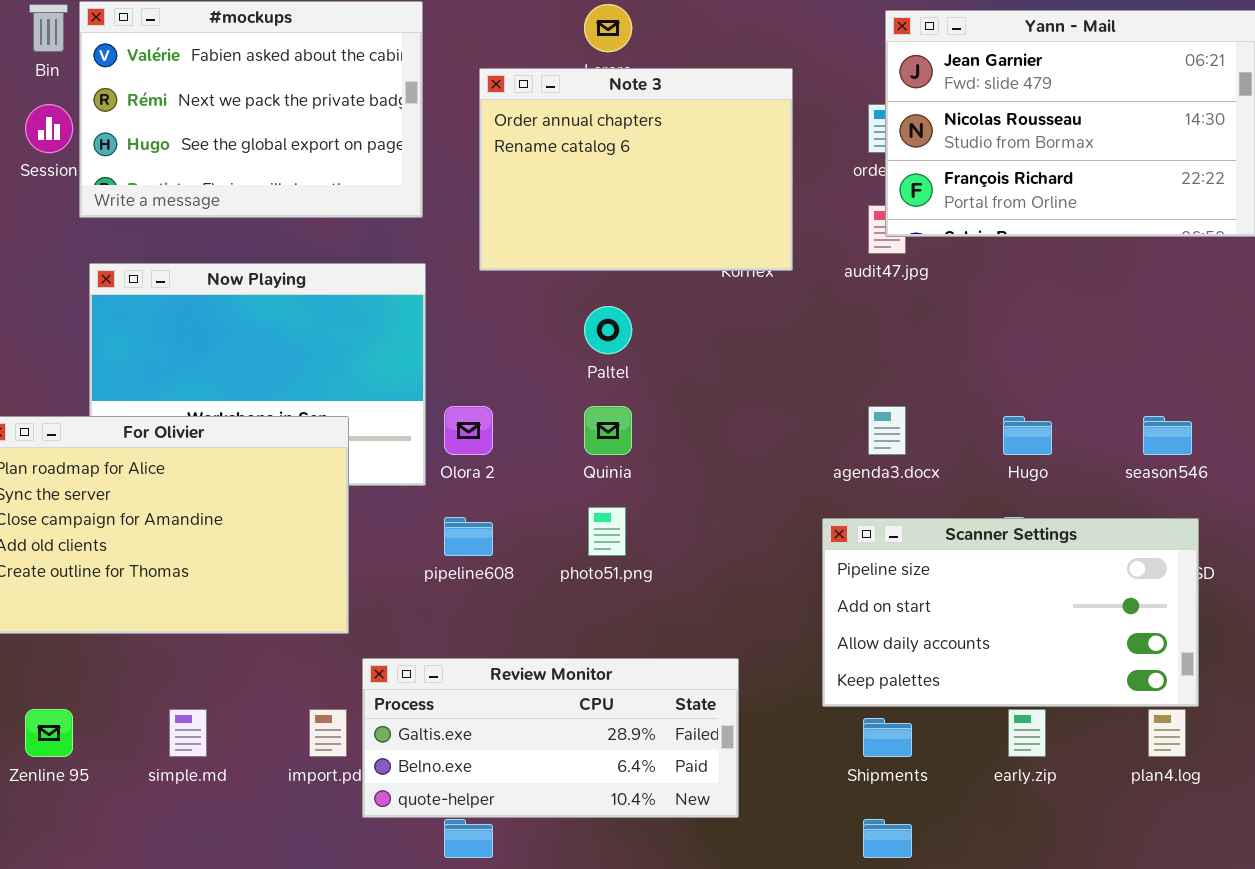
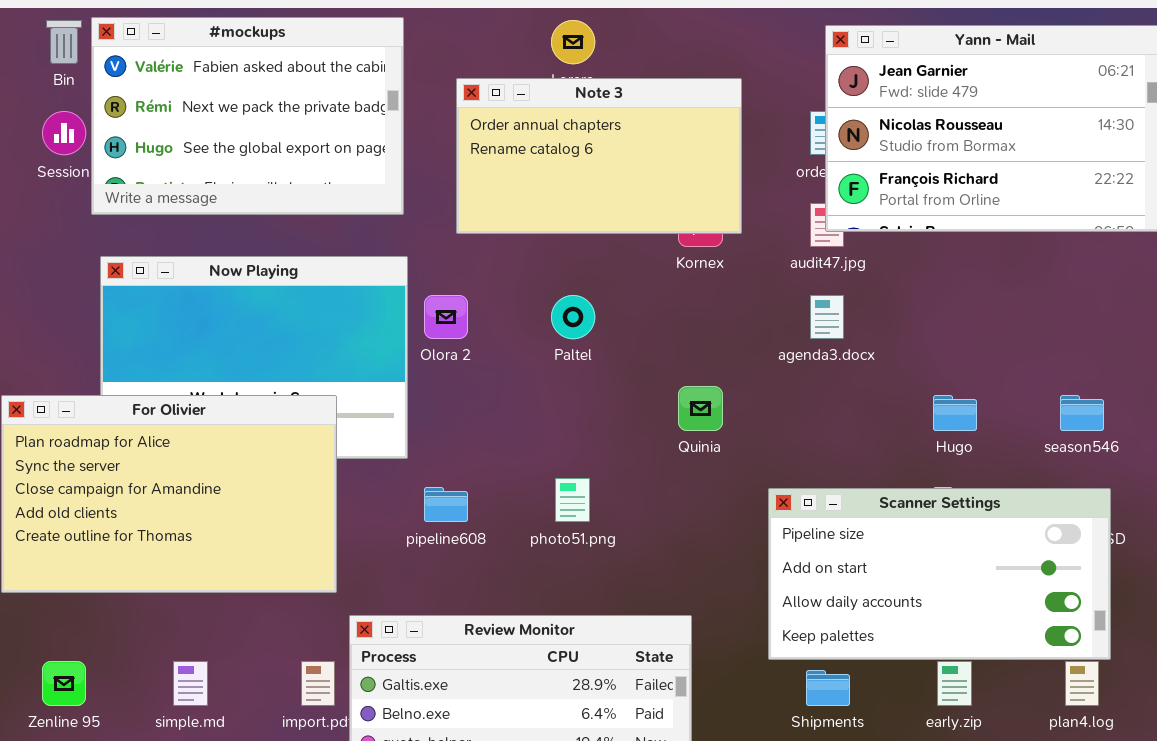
Note 3: [479,68,793,271] -> [456,78,742,234], resized
Olora 2: [444,406,493,455] -> [424,295,468,339], moved
Quinia: [584,406,632,455] -> [678,386,723,431], moved
agenda3.docx: [868,406,906,455] -> [810,295,844,339], moved

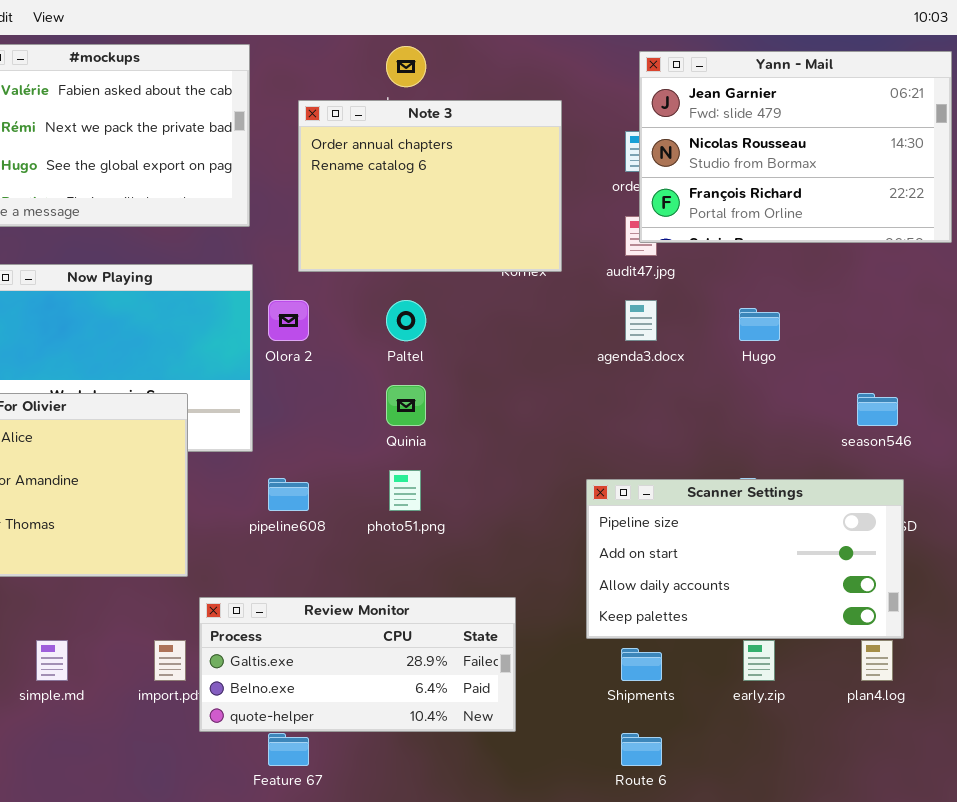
Note 3: [456,78,742,234] -> [298,100,562,272], resized
Quinia: [678,386,723,431] -> [386,385,426,426], moved
Hugo: [933,395,977,431] -> [739,308,780,341], moved

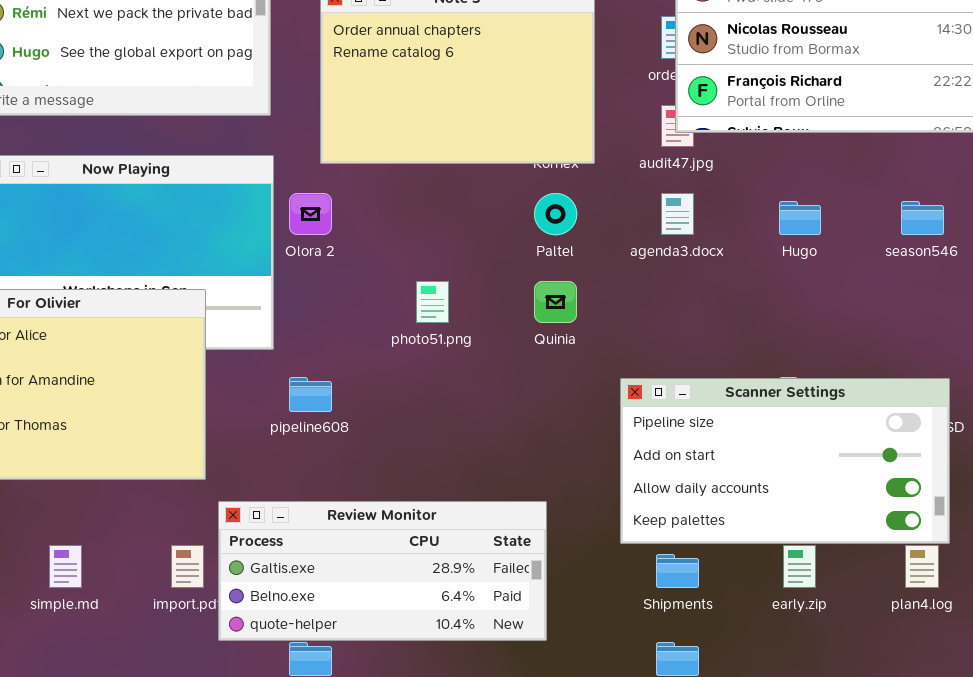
Paltel: [386,300,426,341] -> [534,193,577,235], moved
Quinia: [386,385,426,426] -> [534,281,577,323], moved
season546: [857,393,898,426] -> [901,201,944,235], moved
photo51.png: [389,470,421,511] -> [416,281,449,323], moved

